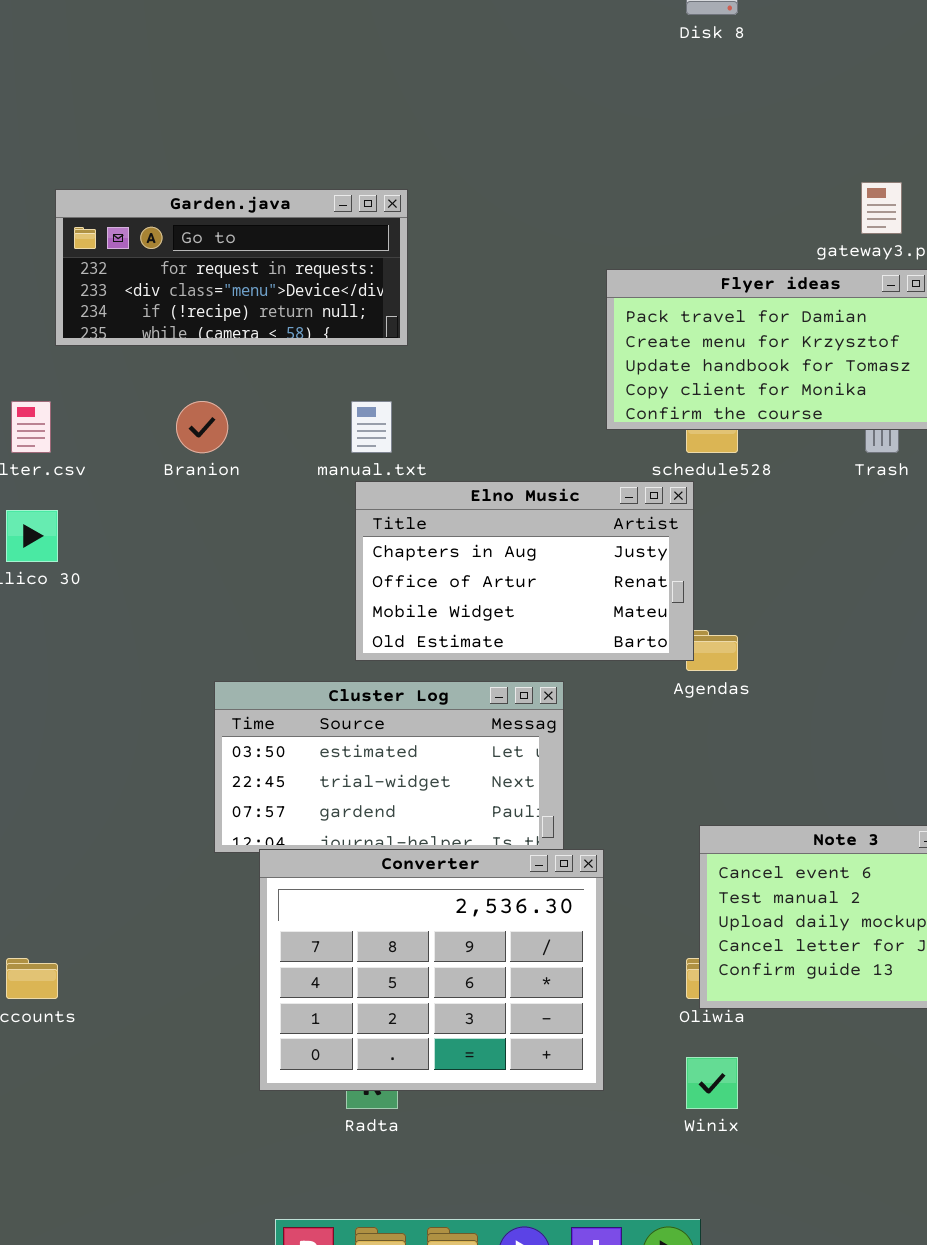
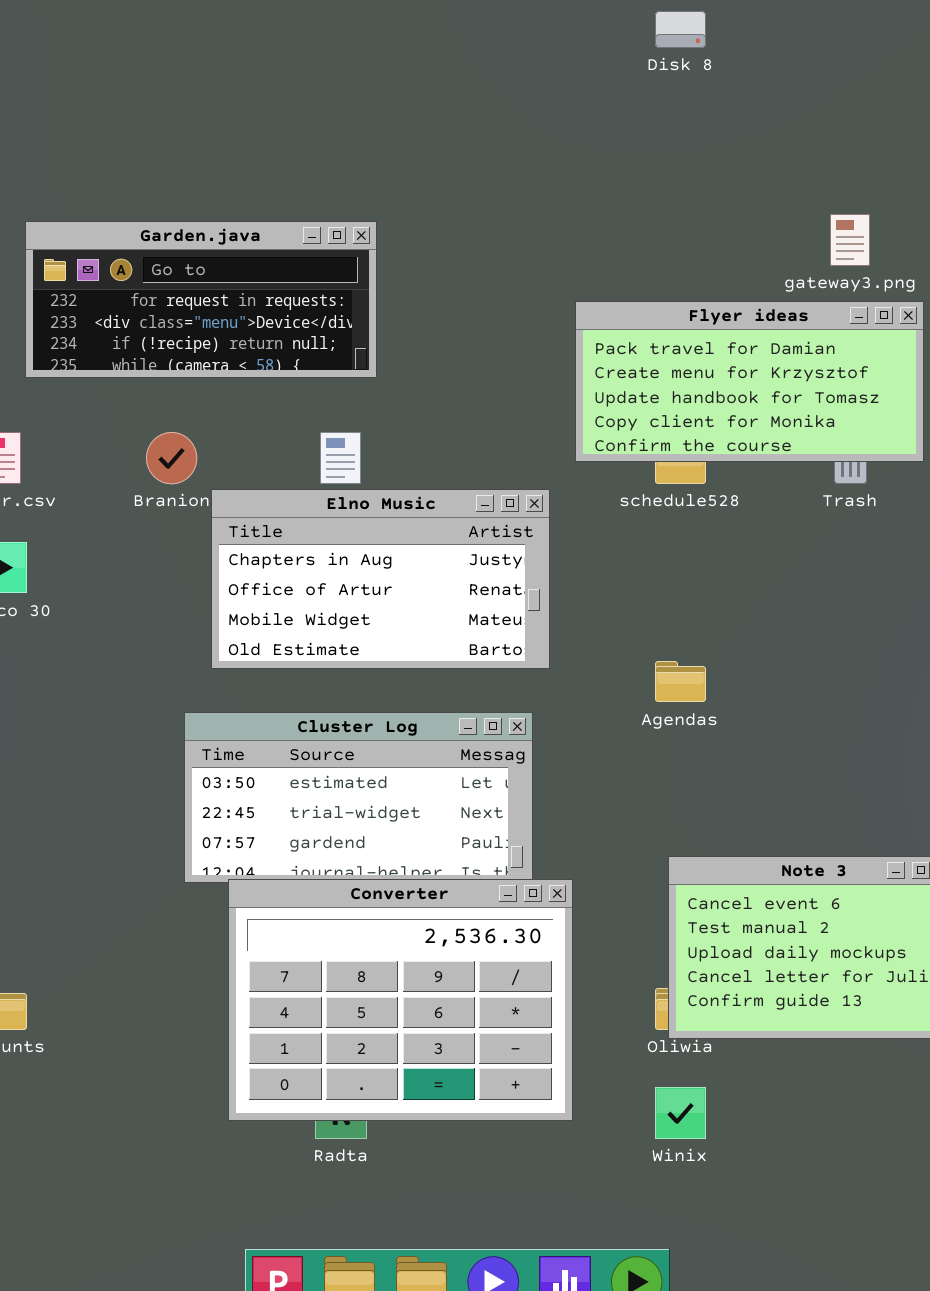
Elno Music: [355,481,694,661] -> [211,489,550,669], moved

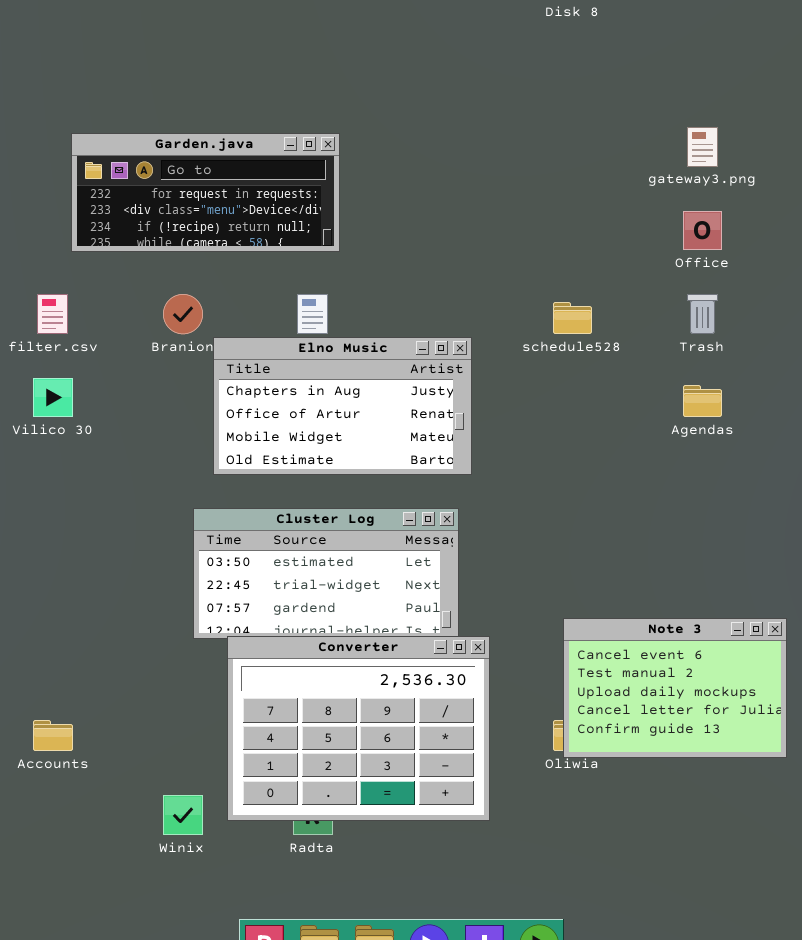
Flyer ideas: [575,301,924,462] -> none, closed
Agendas: [655,661,706,702] -> [683,385,722,417], moved
Winix: [655,1087,706,1139] -> [163,795,203,835], moved

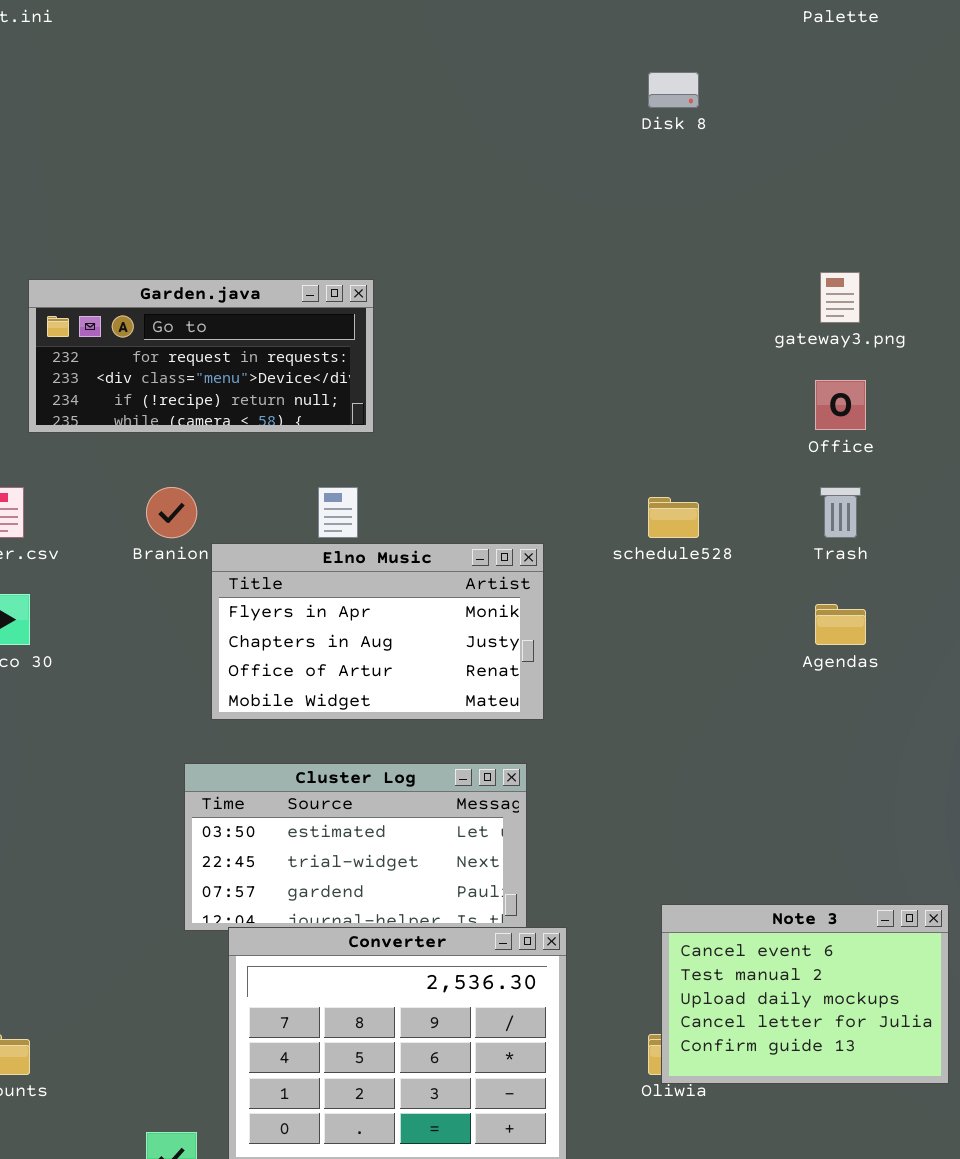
Elno Music: [213,337,472,475] -> [211,543,544,720], scrolled up 1 row

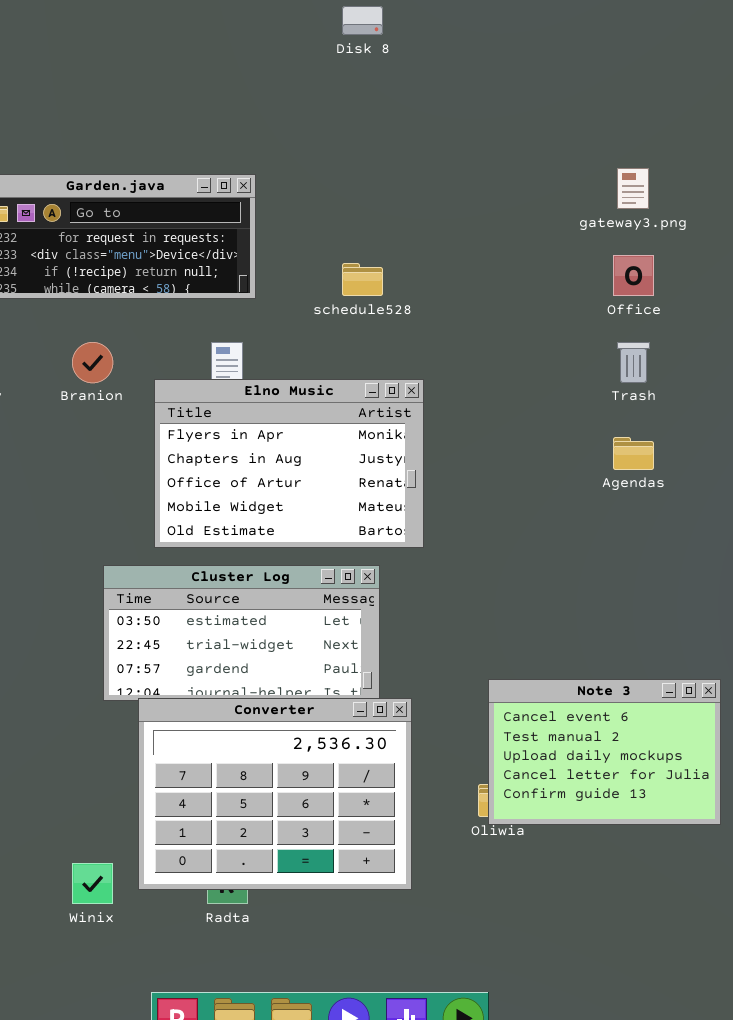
Disk 8: [648,72,699,108] -> [342,6,383,35], moved
schedule528: [648,497,699,538] -> [342,263,383,296], moved
Elno Music: [211,543,544,720] -> [154,379,424,548], moved, resized

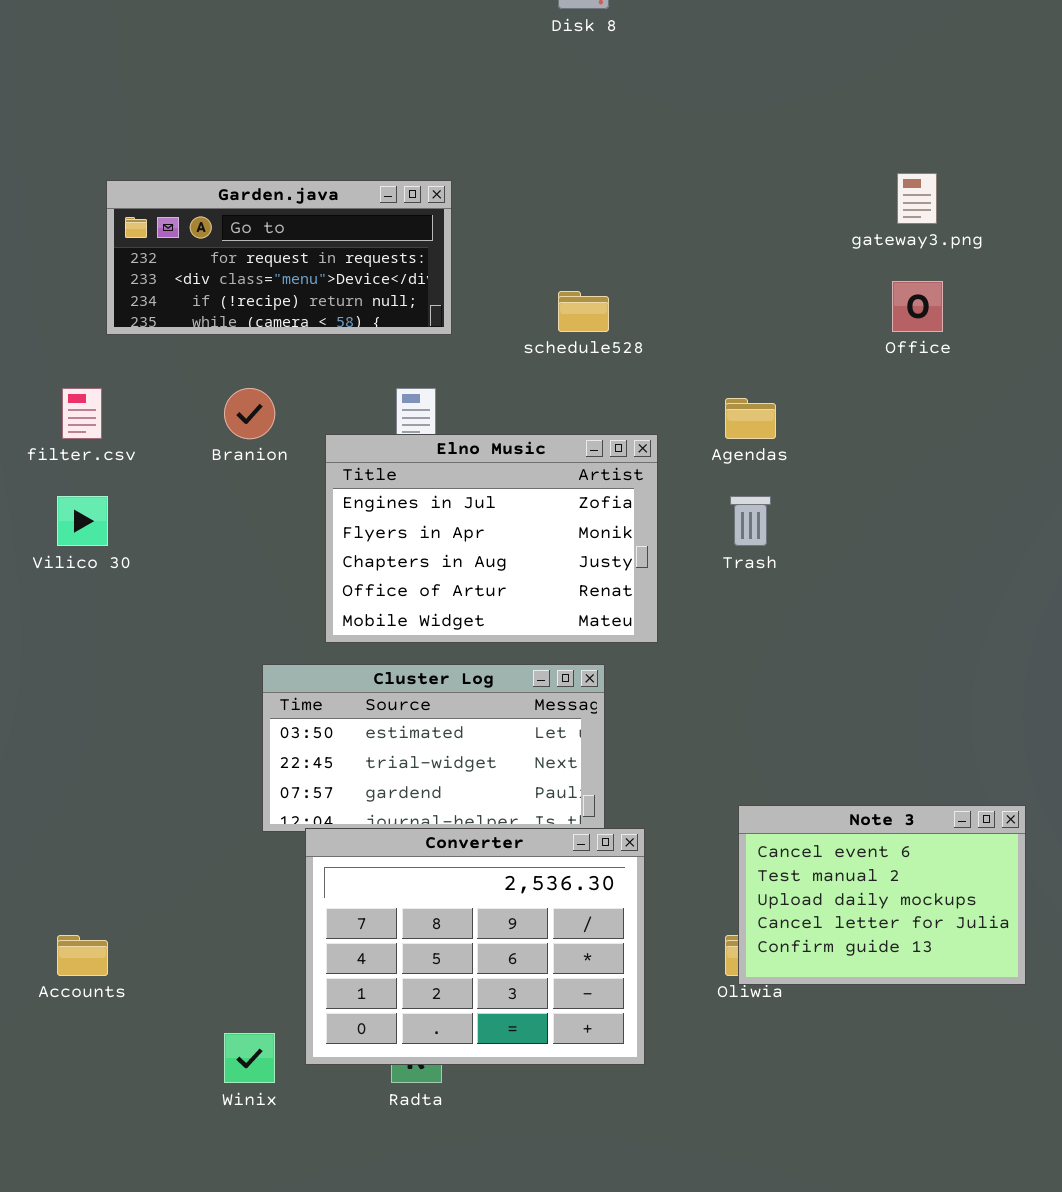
Trash: [617,342,650,383] -> [730,496,771,546], moved
Elno Music: [154,379,424,548] -> [325,434,658,643], scrolled up 1 row
Agendas: [613,437,654,470] -> [725,398,776,439], moved

